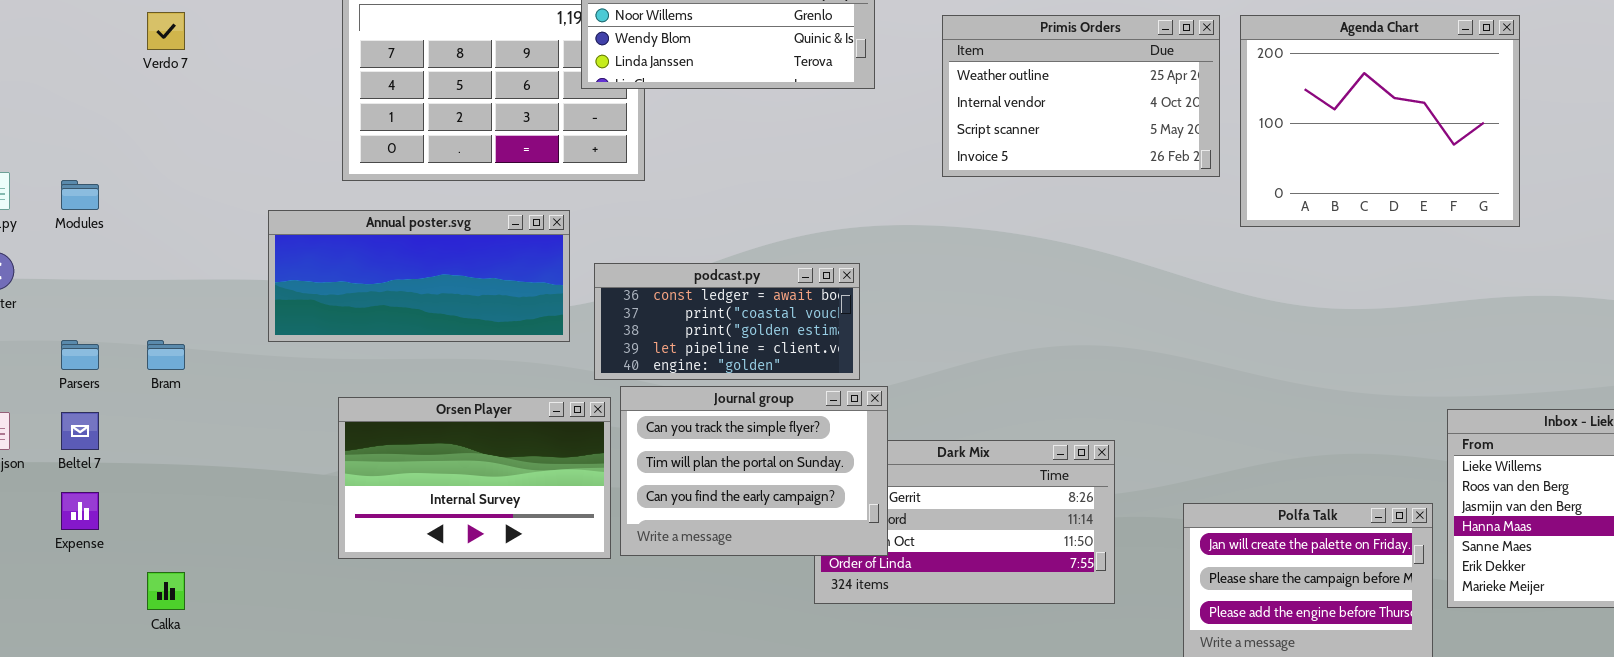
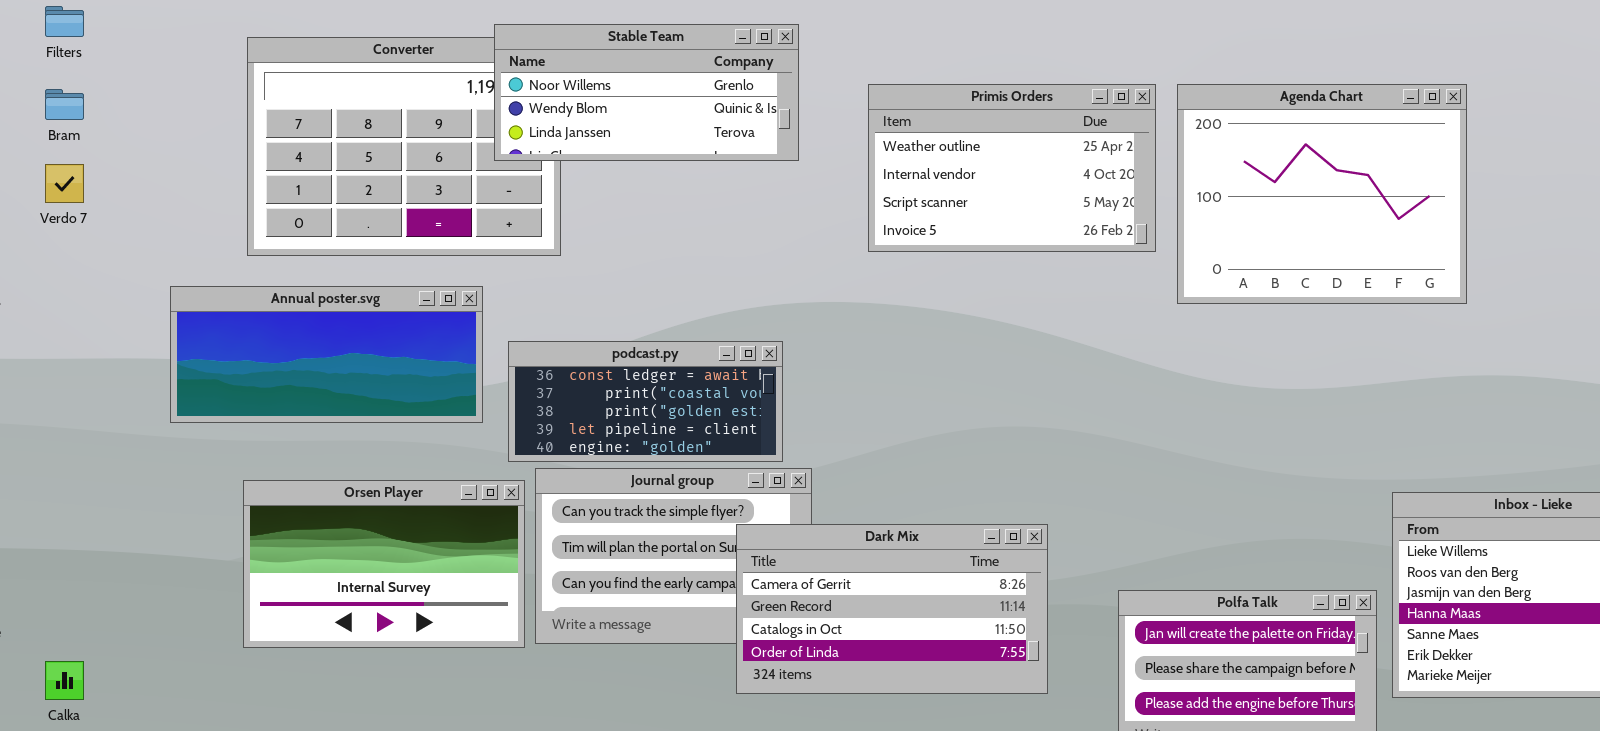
Verdo 7: [147,12,185,50] -> [45,164,84,203], moved
Bram: [147,340,185,370] -> [45,89,84,120], moved
Dark Mix: [814,440,1115,604] -> [736,524,1048,694], raised

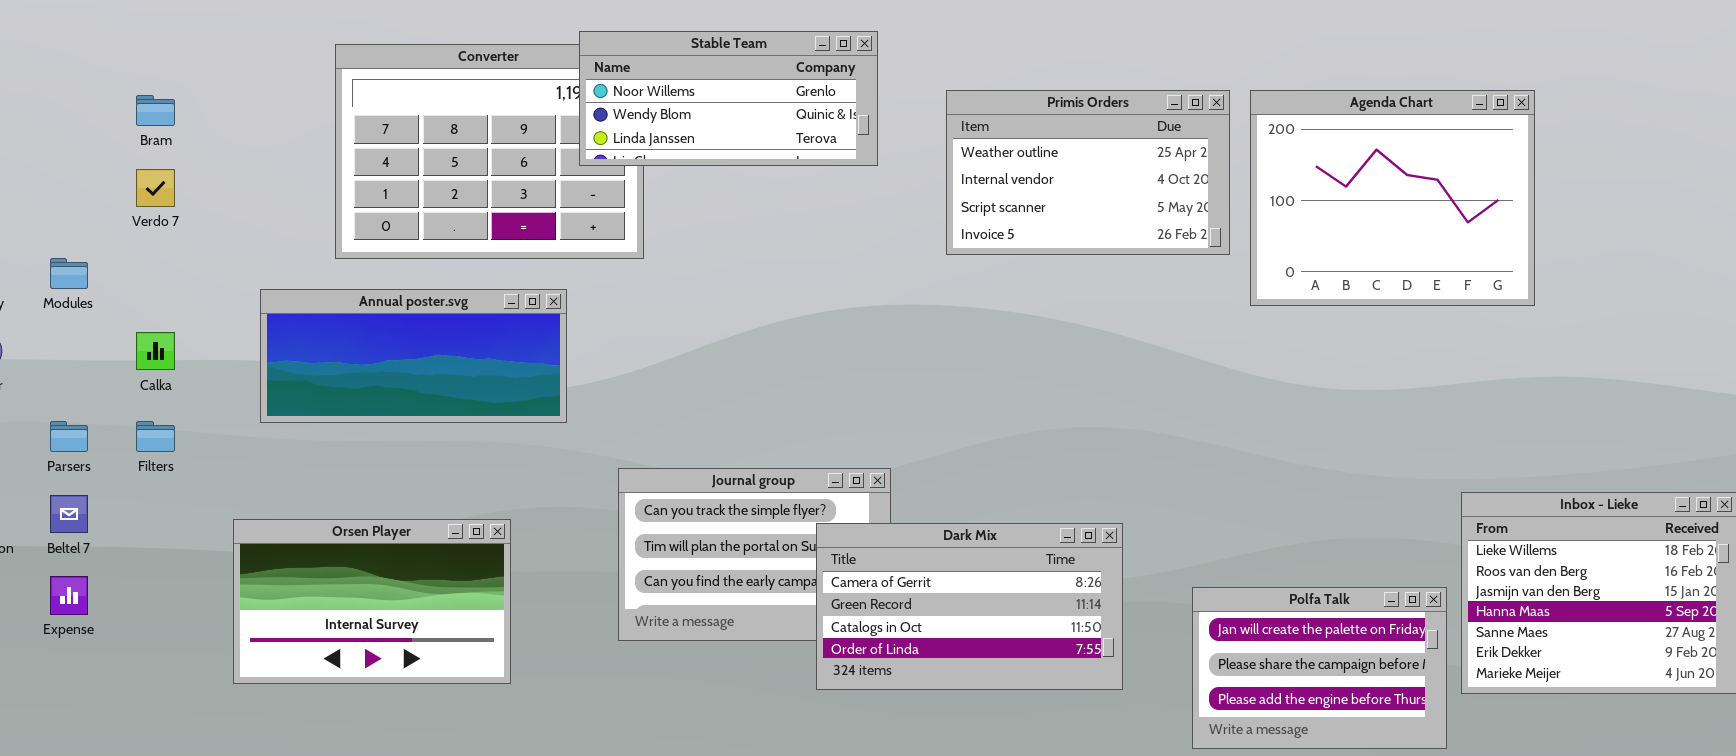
Filters: [45,6,84,37] -> [136,421,175,452], moved
podcast.py: [508,341,783,462] -> none, closed
Orsen Player: [243,480,525,648] -> [233,519,511,684], moved
Calka: [45,661,84,700] -> [136,332,175,370], moved

